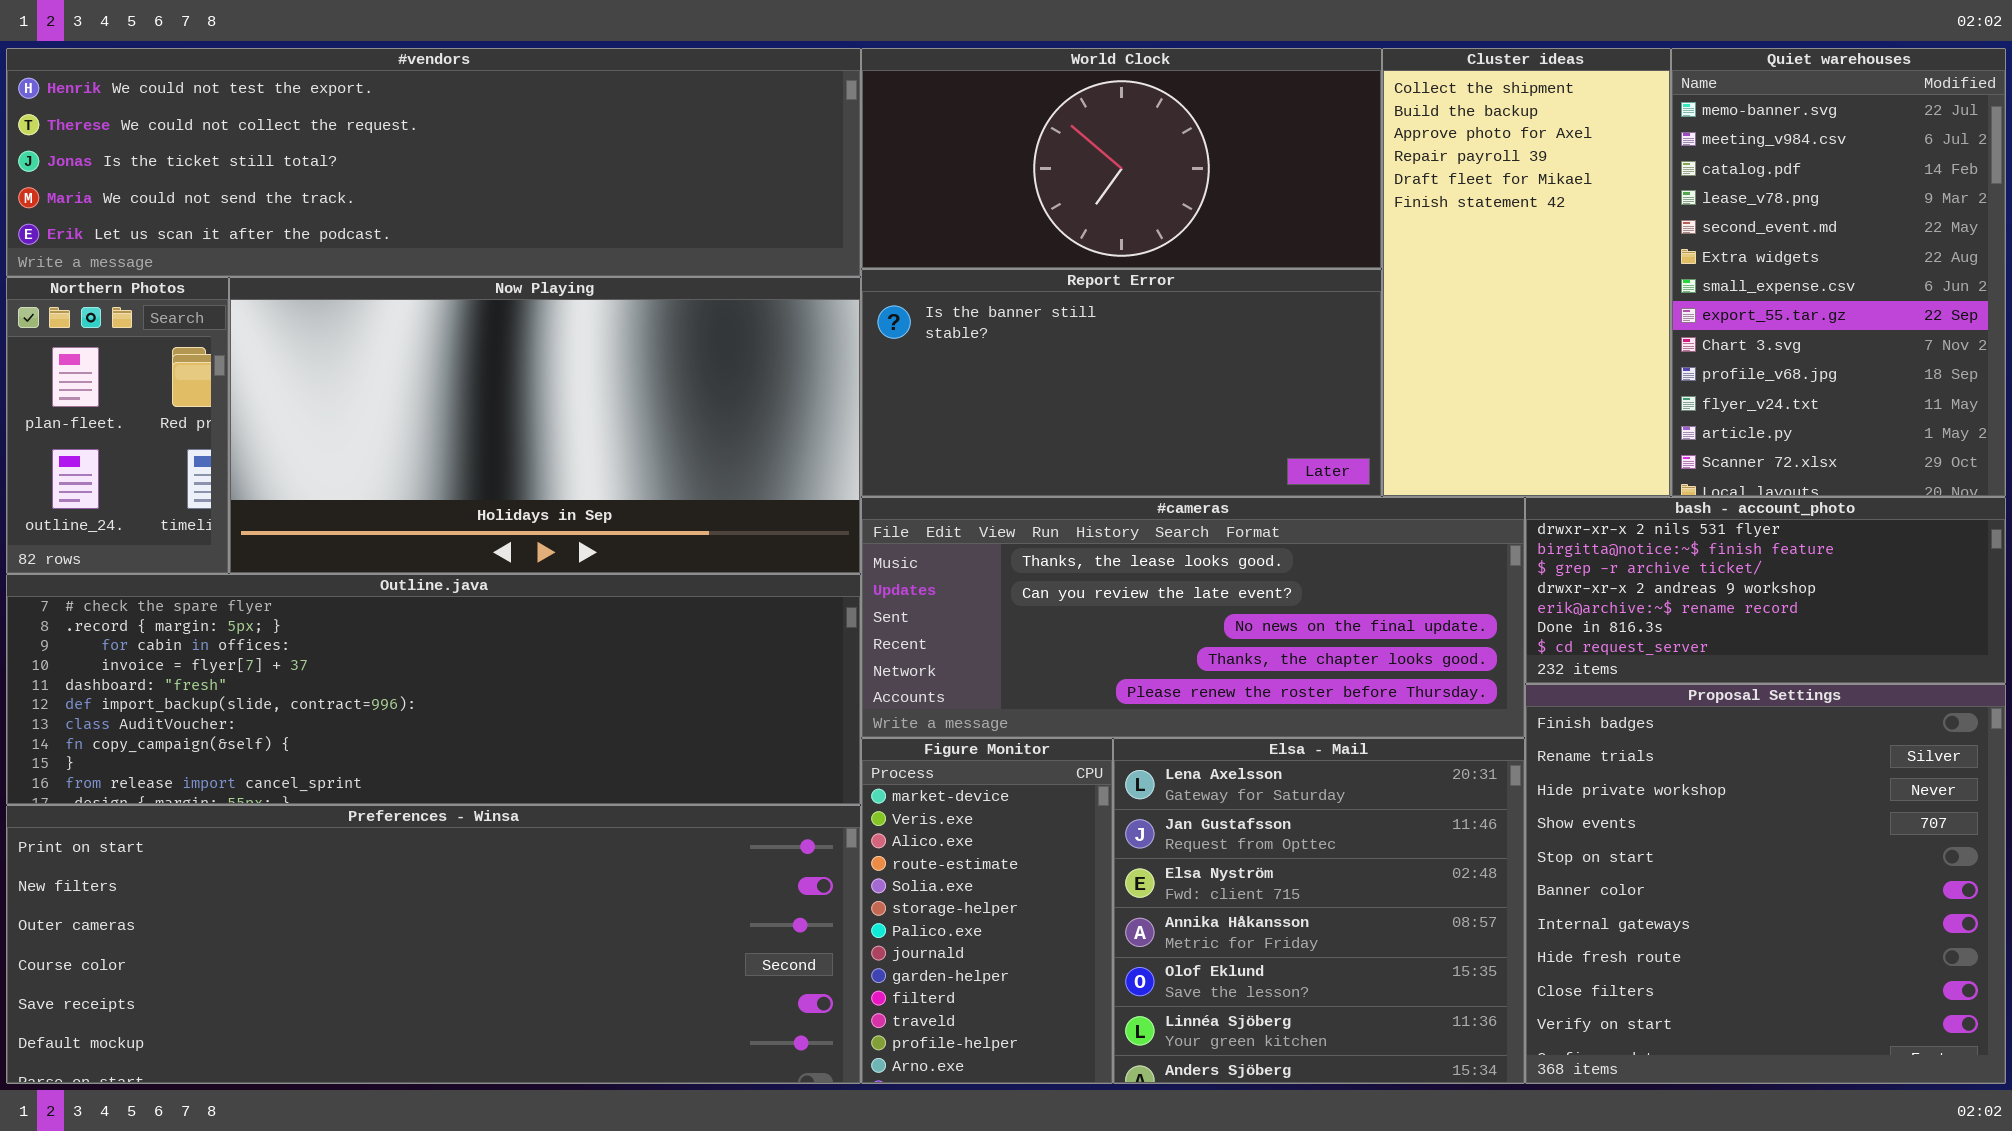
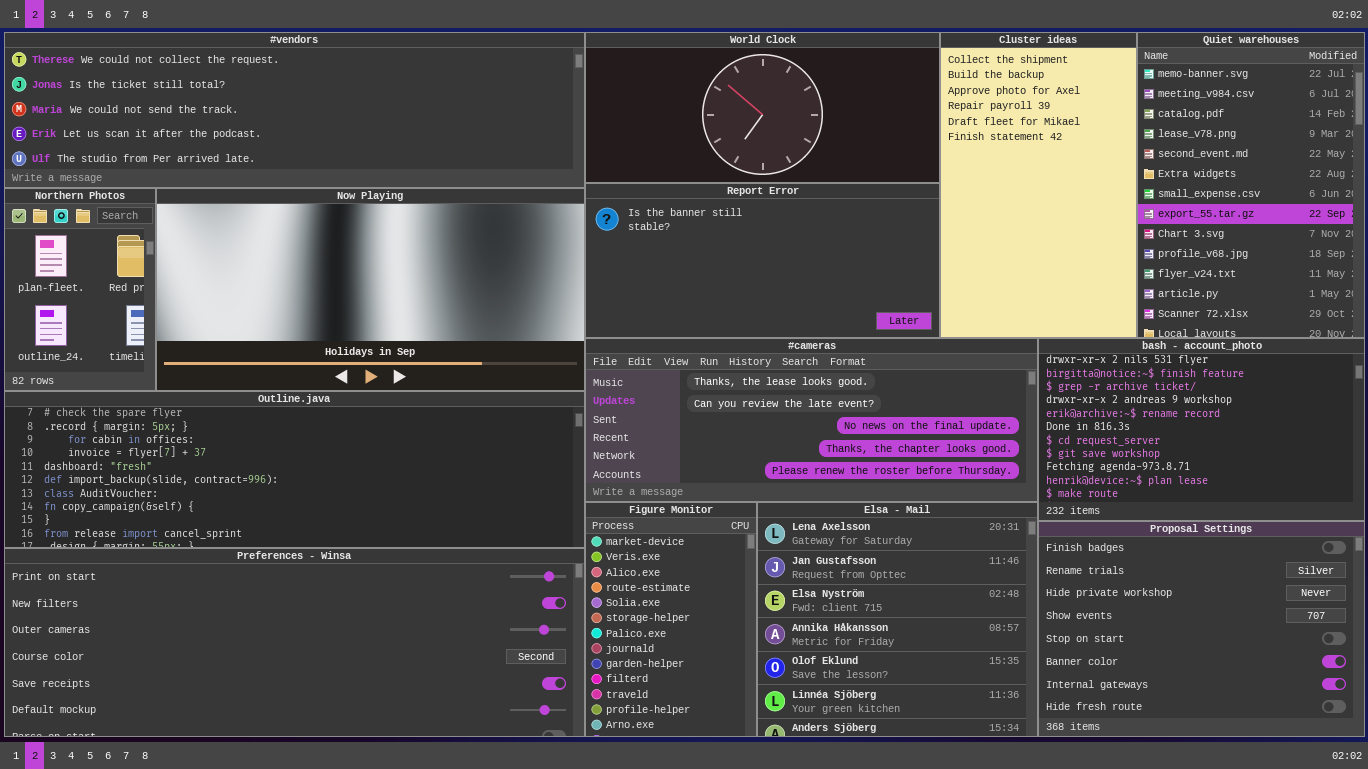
#vendors: [6,48,861,277] -> [4,32,585,188], scrolled down 1 row
bash - account_photo: [1525,497,2006,684] -> [1038,338,1365,521], resized
Proposal Settings: [1525,684,2006,1084] -> [1038,521,1365,737], resized

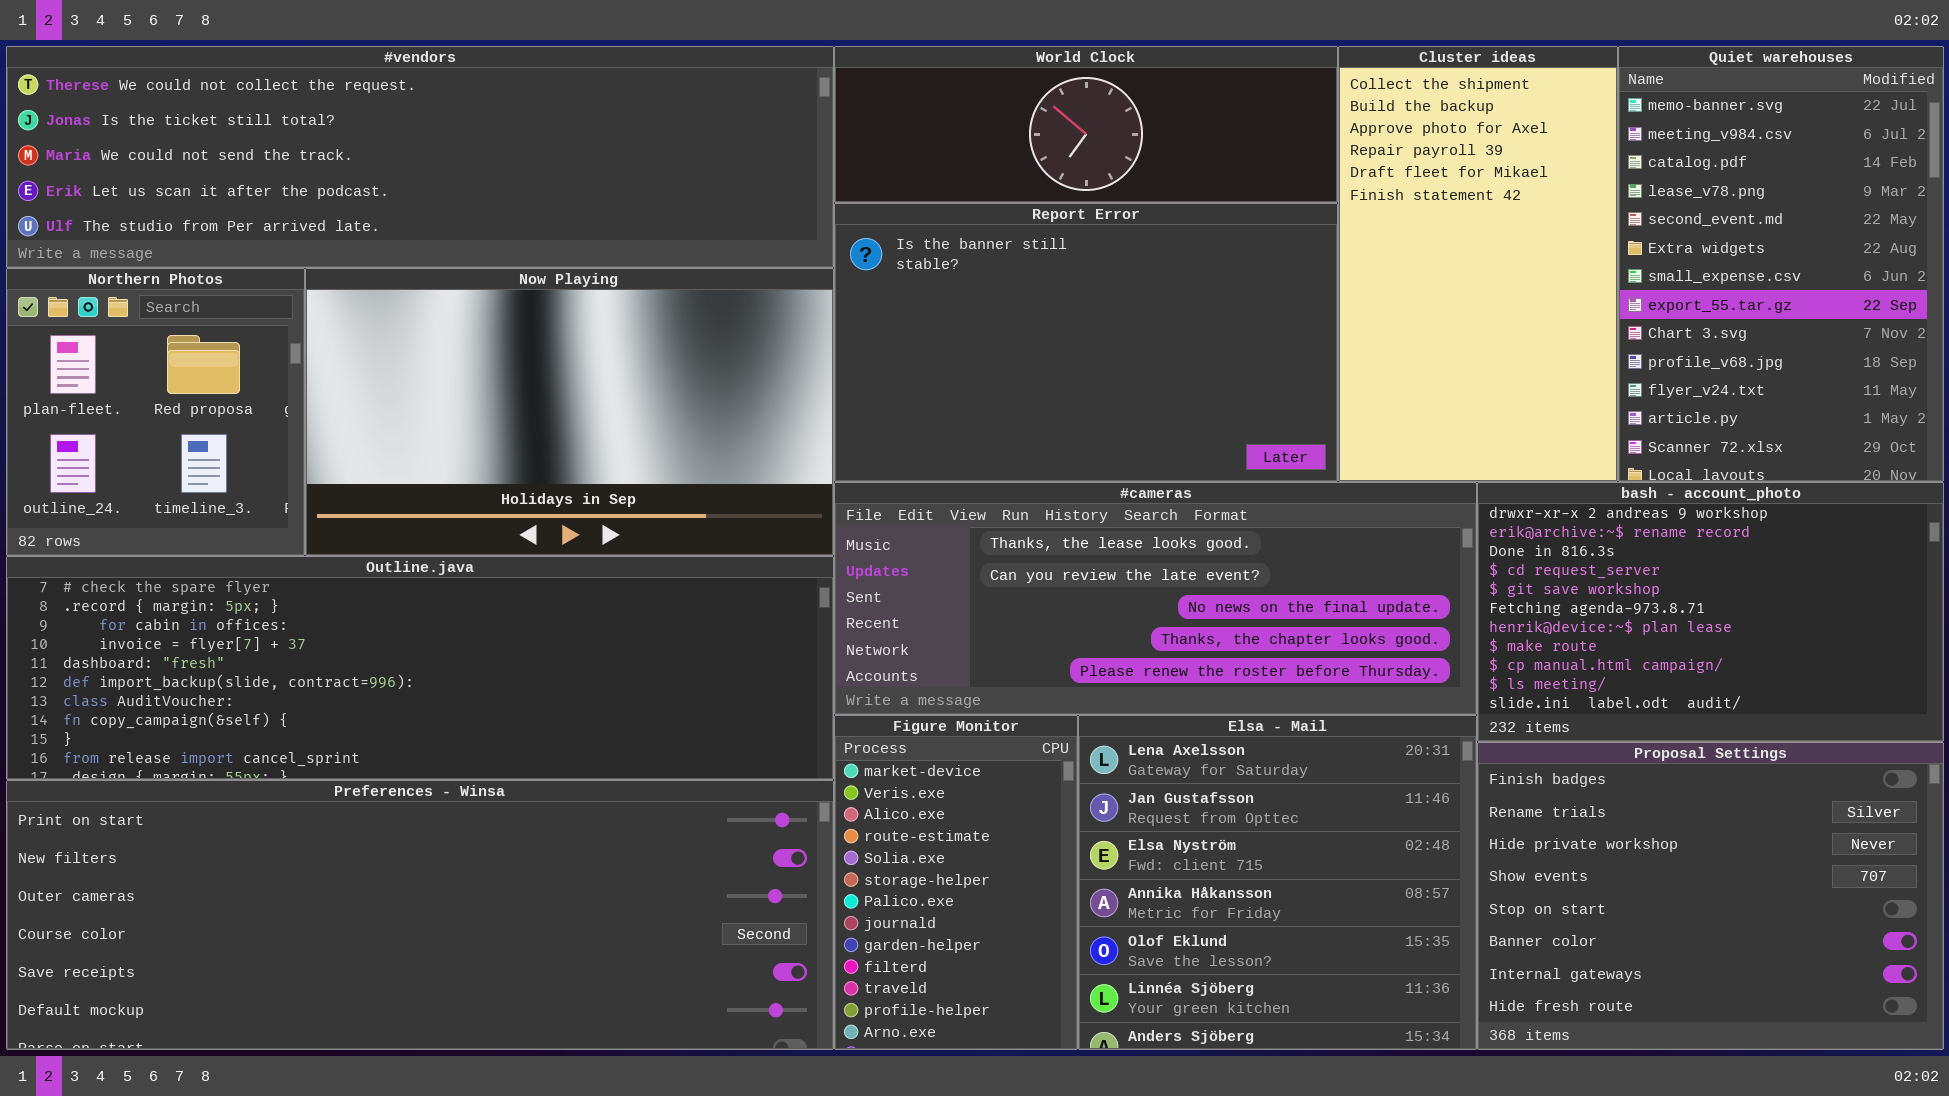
World Clock: [585,32,940,183] -> [834,46,1338,203], resized
Report Error: [585,183,940,338] -> [834,203,1338,482], resized
Northern Photos: [4,188,156,391] -> [6,268,305,556], resized
Now Playing: [156,188,585,391] -> [305,268,834,556], resized
bash - account_photo: [1038,338,1365,521] -> [1477,482,1944,742], scrolled down 3 rows

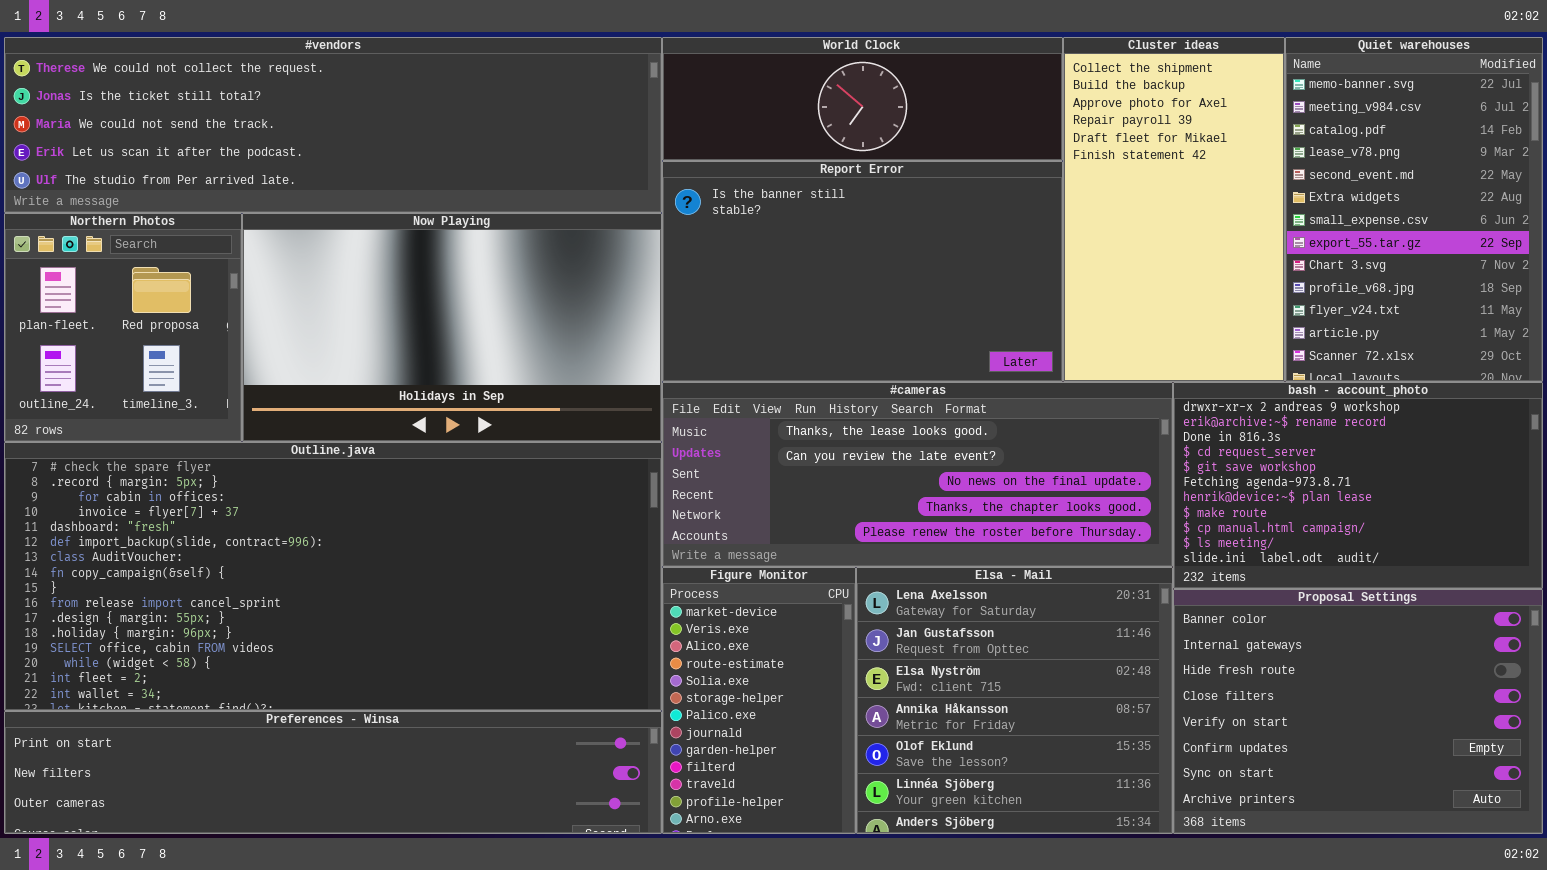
Outline.java: [6,556,834,780] -> [4,442,662,711], resized
Proposal Settings: [1477,742,1944,1050] -> [1173,589,1543,834], scrolled down 5 rows
Preferences - Winsa: [6,780,834,1050] -> [4,711,662,834], resized

